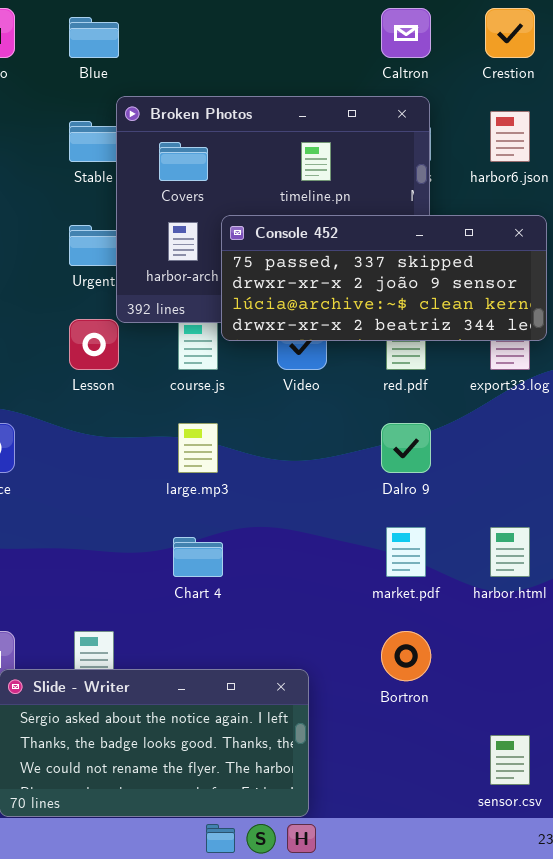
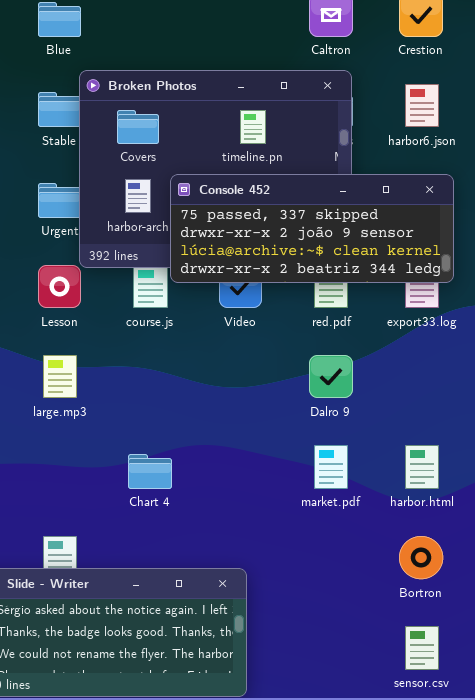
large.mp3: [178,423,218,473] -> [43,355,77,398], moved
Bortron: [381,631,431,681] -> [399,536,443,579], moved

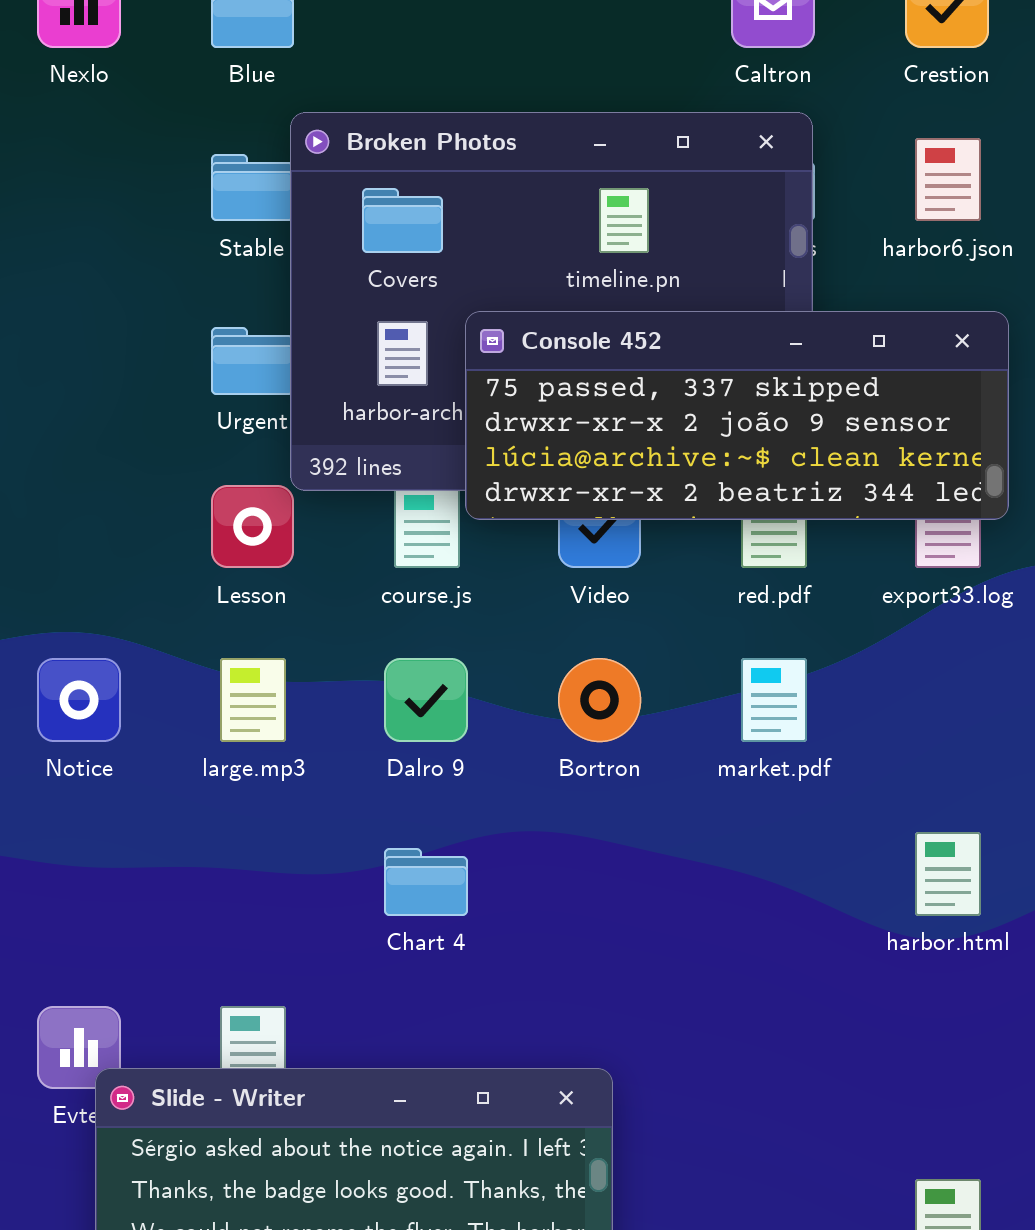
Dalro 9: [309,355,353,398] -> [384,658,468,742], moved
market.pdf: [314,445,348,489] -> [741,658,807,742], moved
Bortron: [399,536,443,579] -> [558,658,641,742], moved

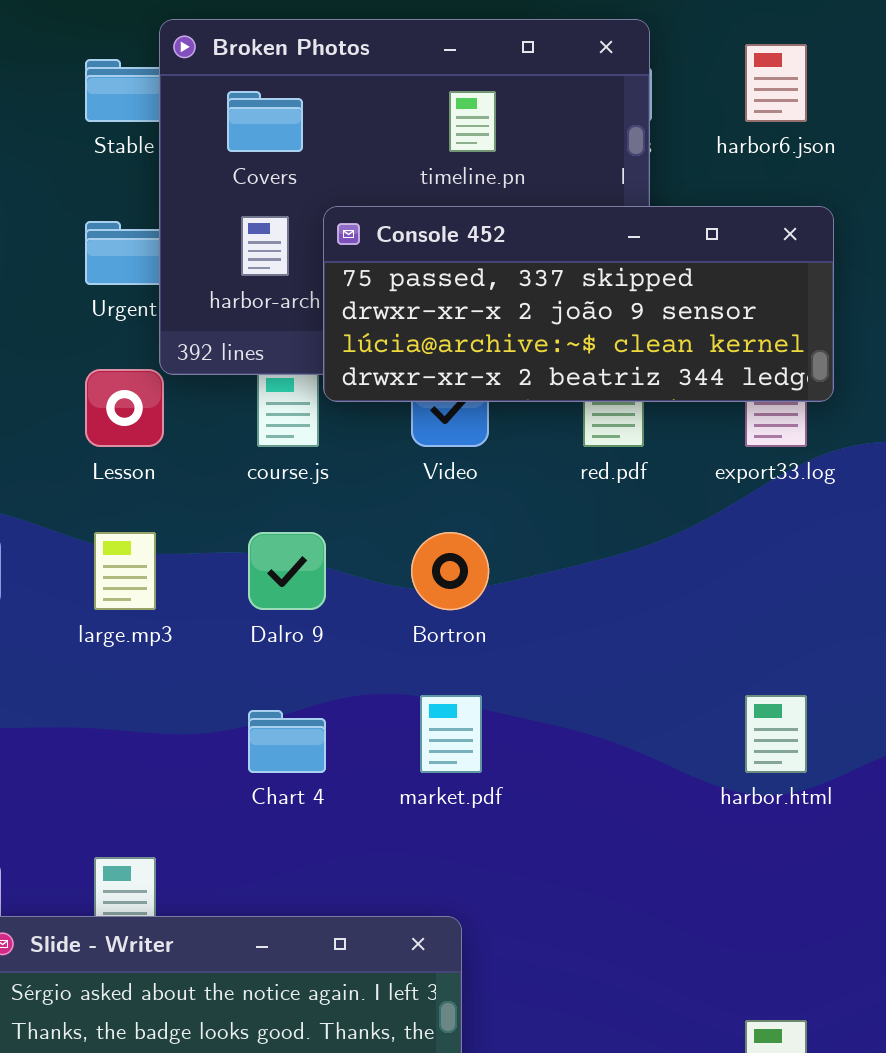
market.pdf: [741,658,807,742] -> [420,695,482,773], moved

